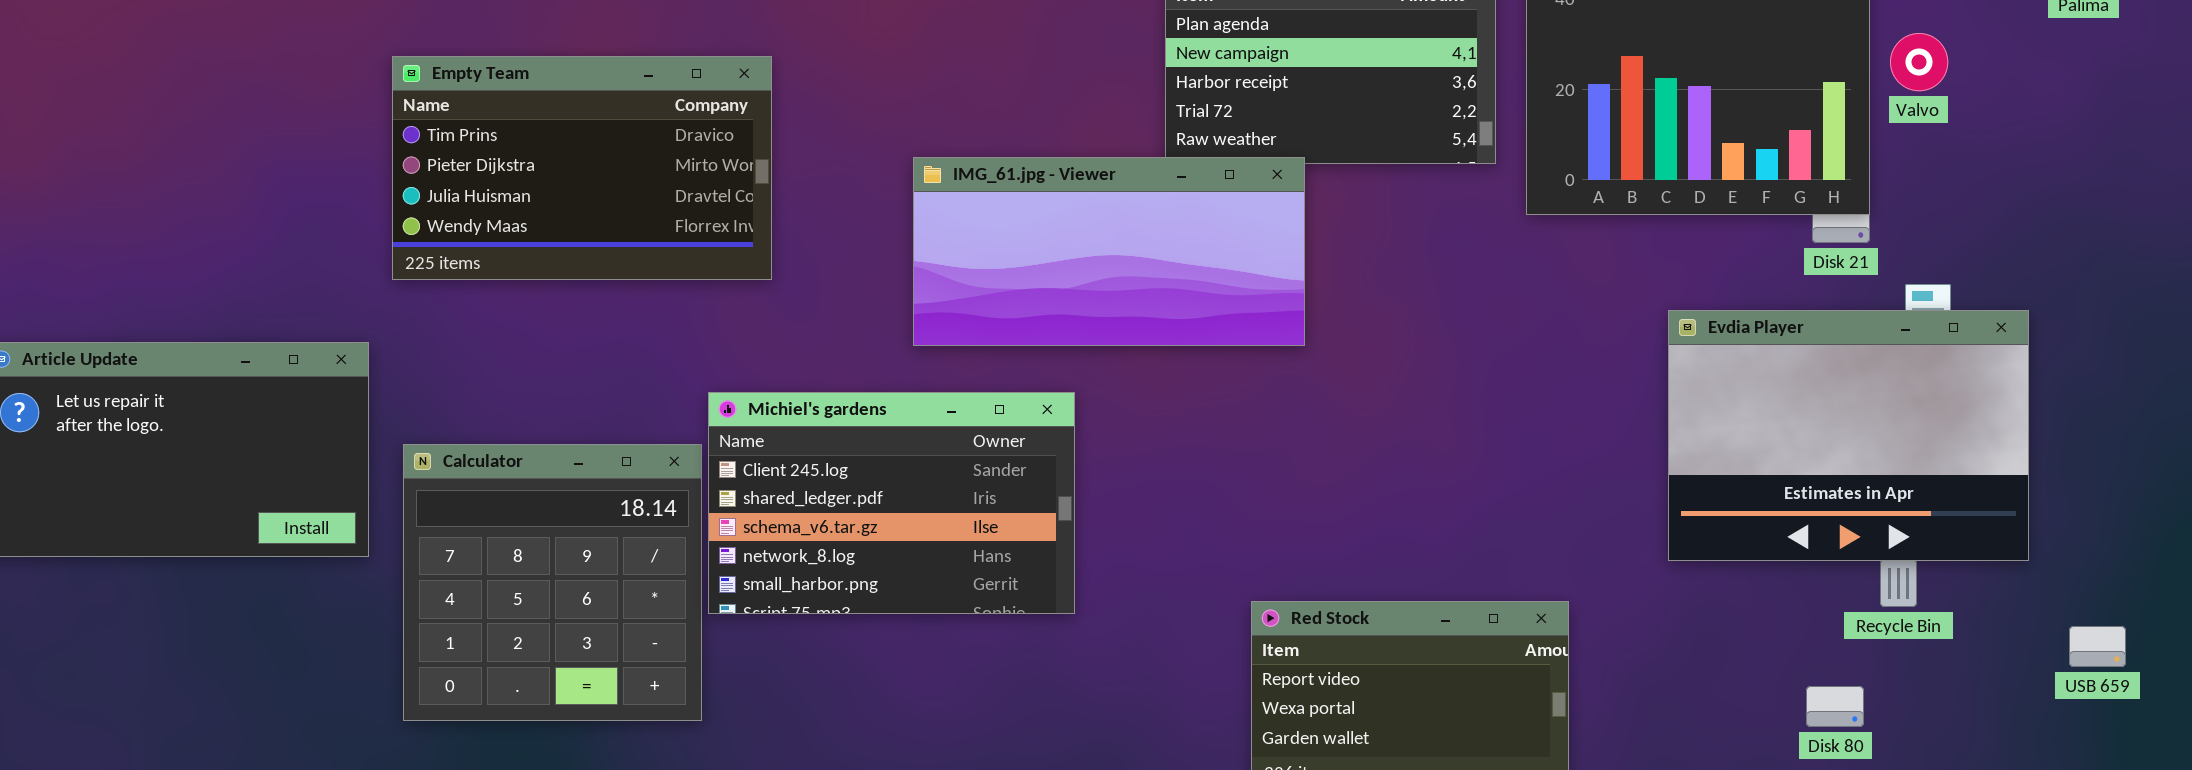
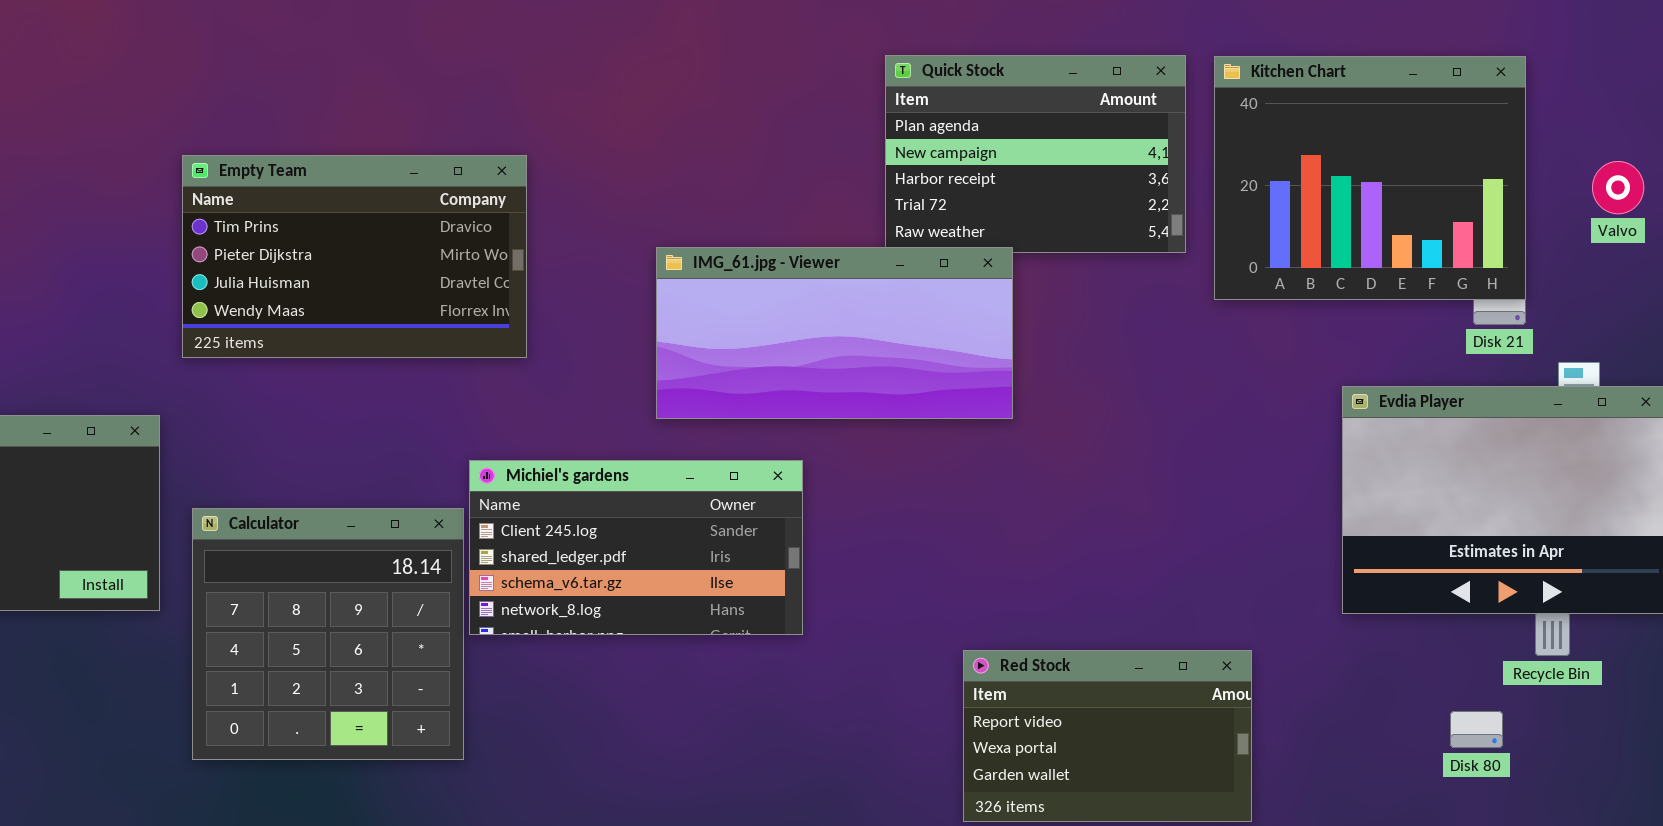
Valvo: [1890,33,1948,91] -> [1592,161,1644,214], moved
Michiel's gardens: [708,392,1075,614] -> [469,460,803,635], resized
Disk 80: [1806,686,1864,727] -> [1450,711,1503,748], moved

